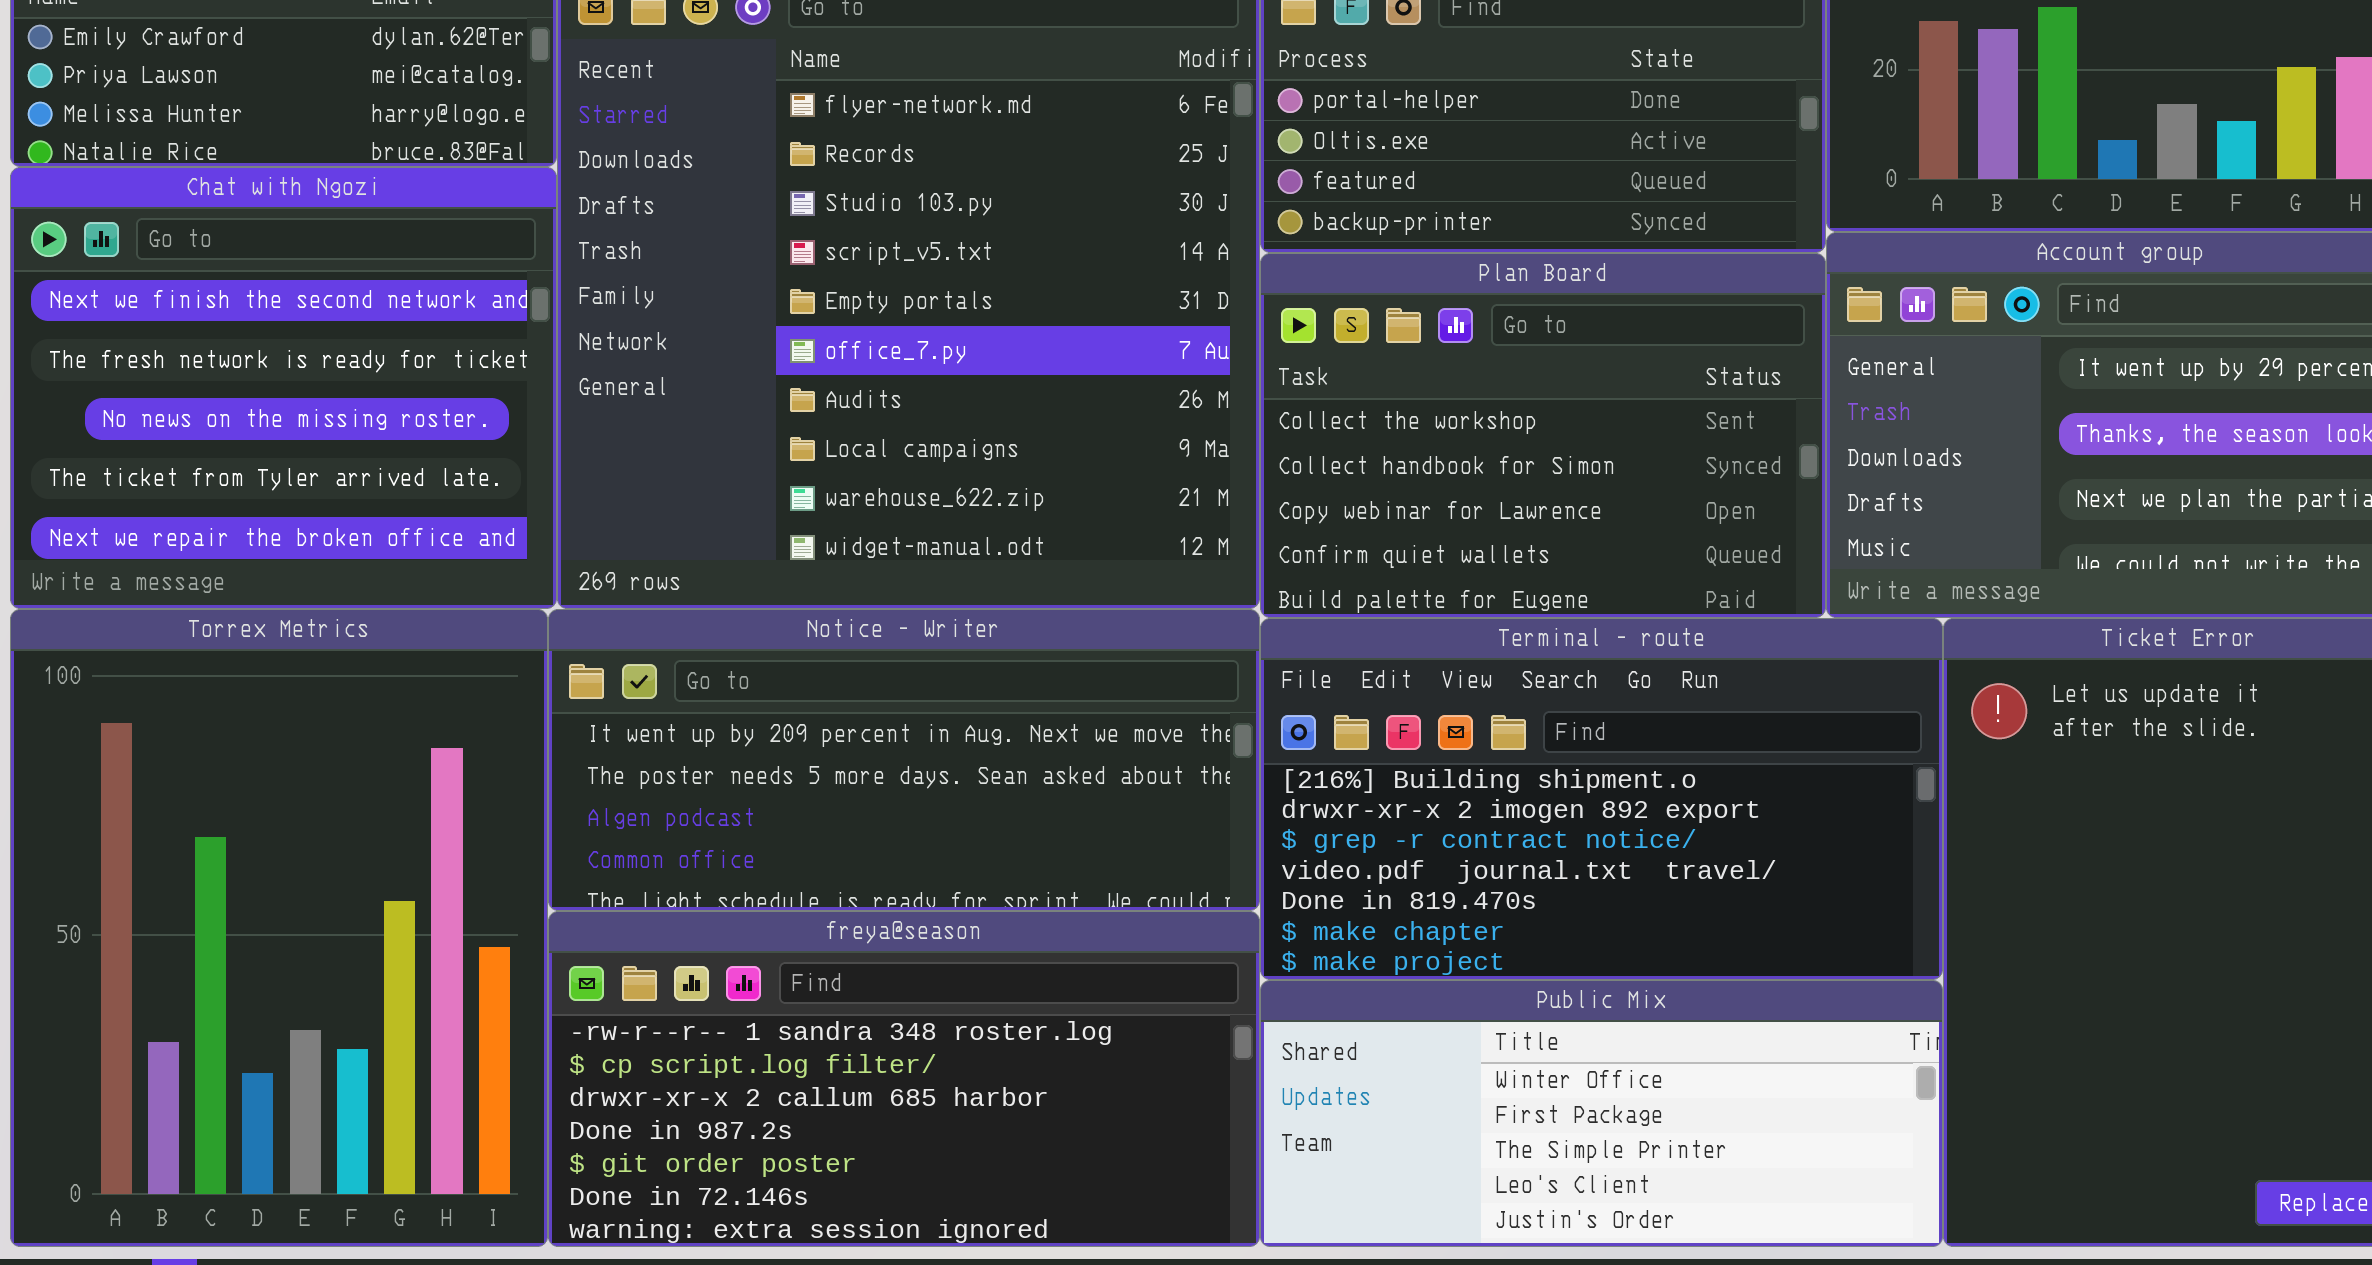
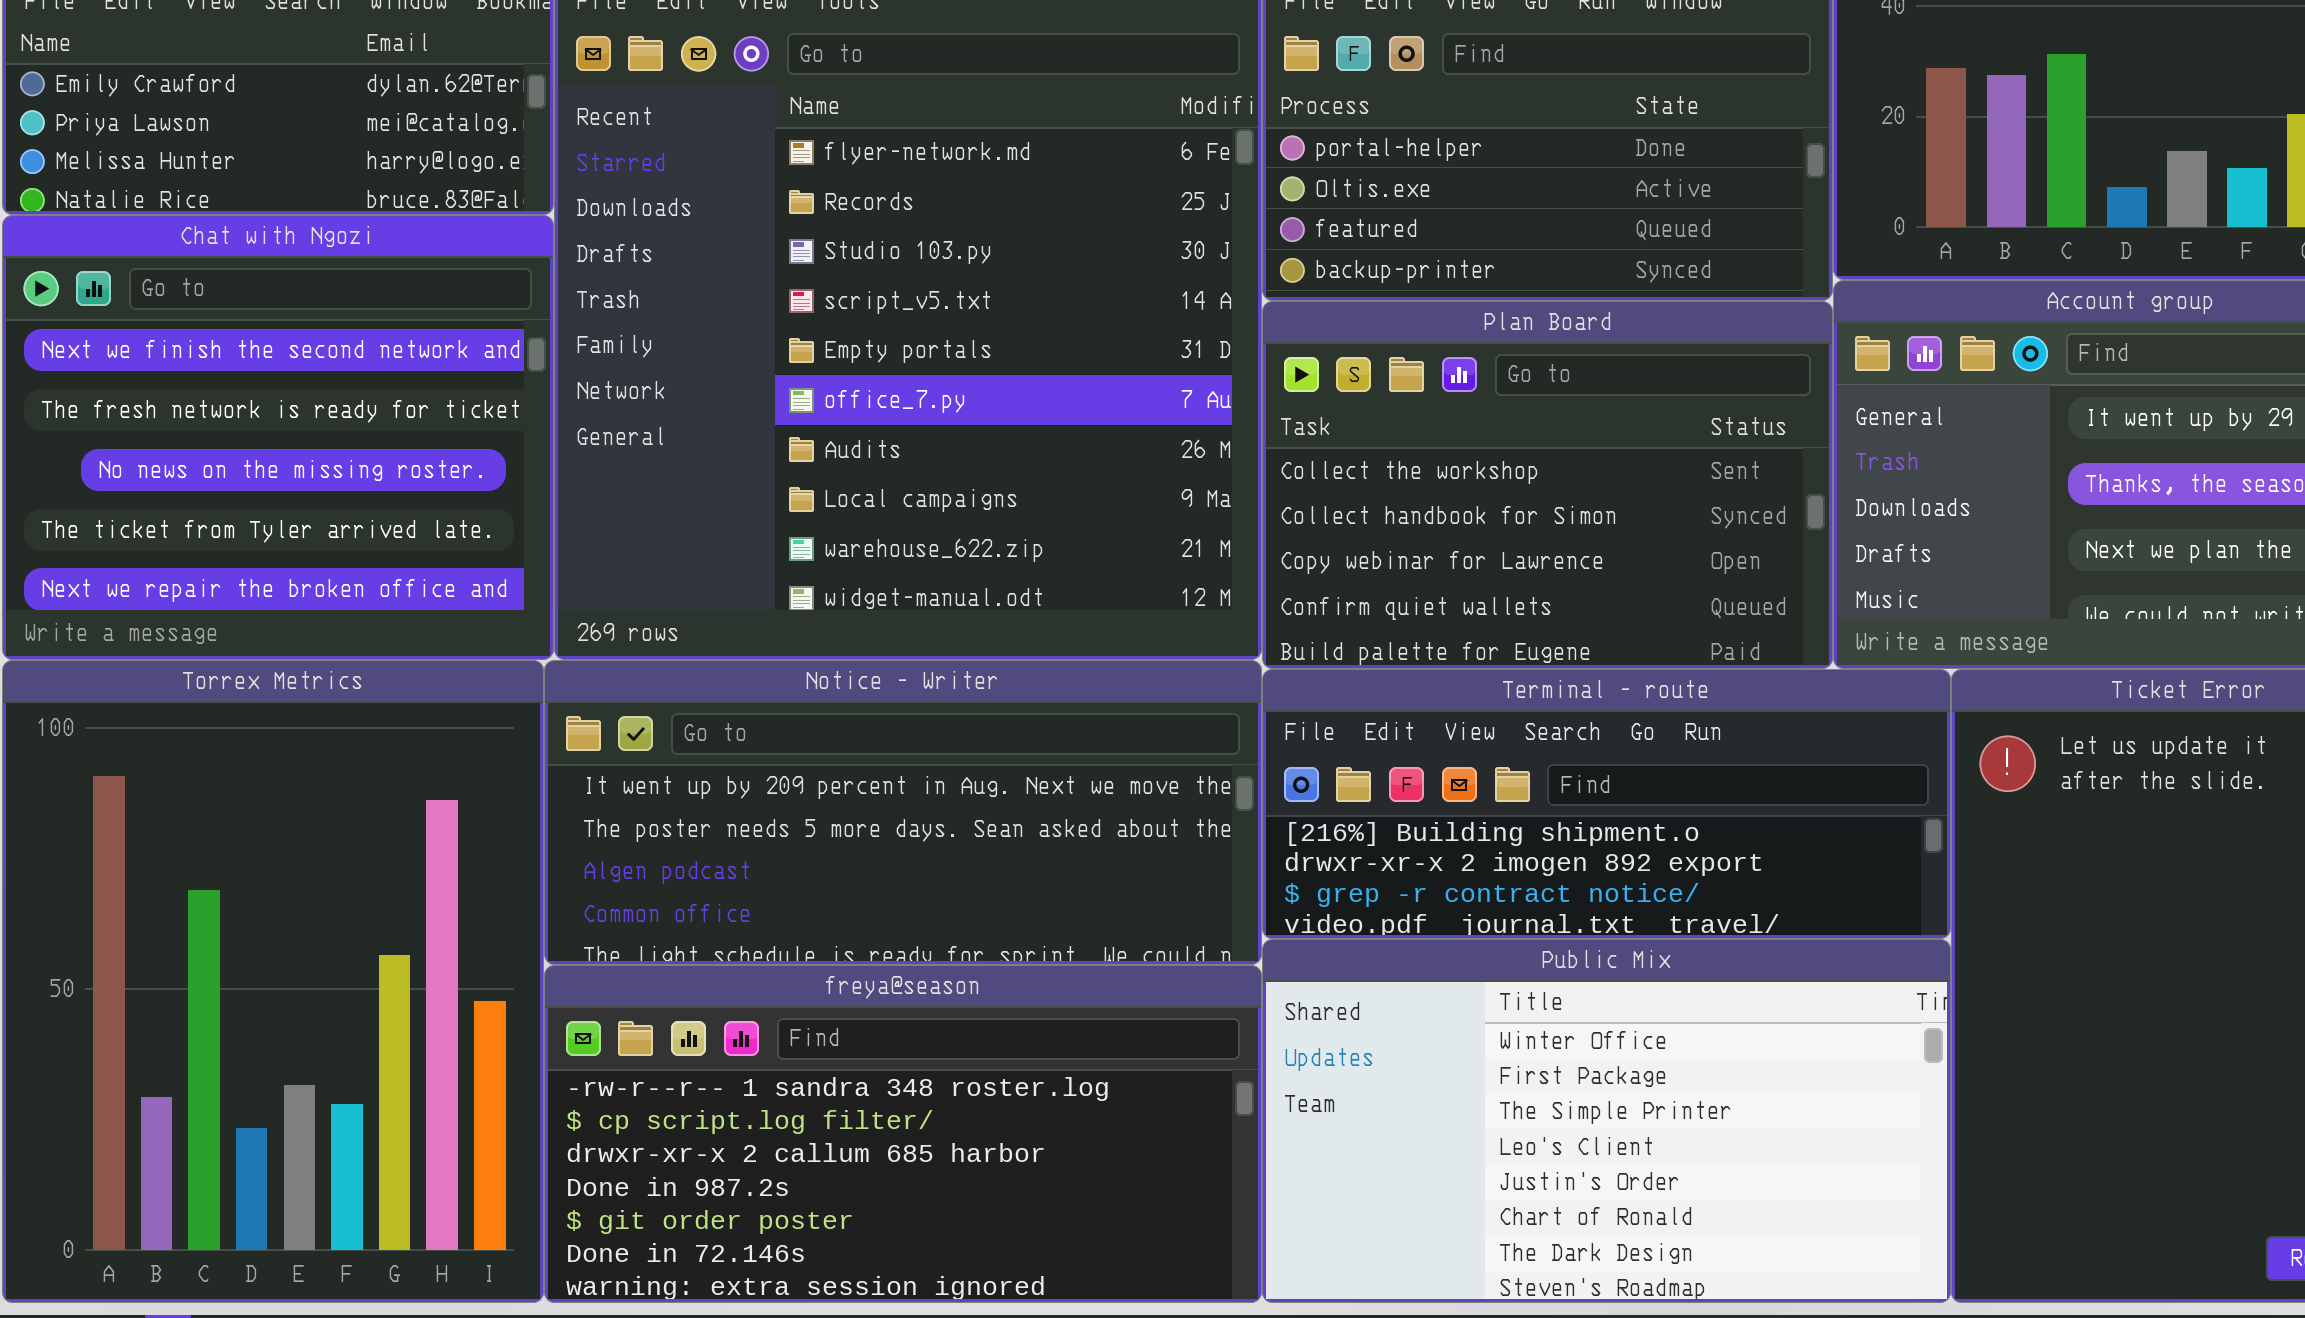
Terminal - route: [1260,618,1943,980] -> [1262,669,1951,939], resized
Public Mix: [1260,980,1943,1247] -> [1262,939,1951,1303], resized

